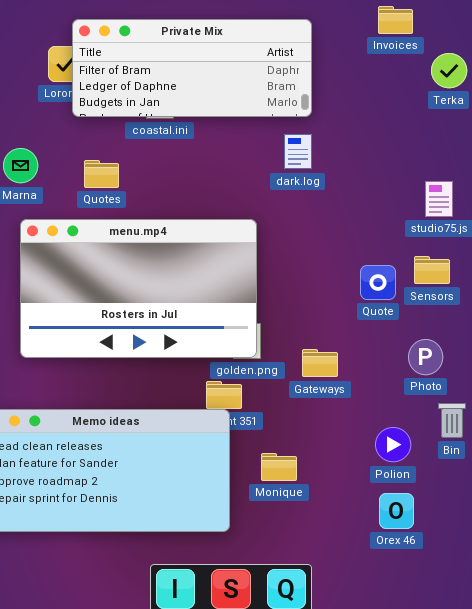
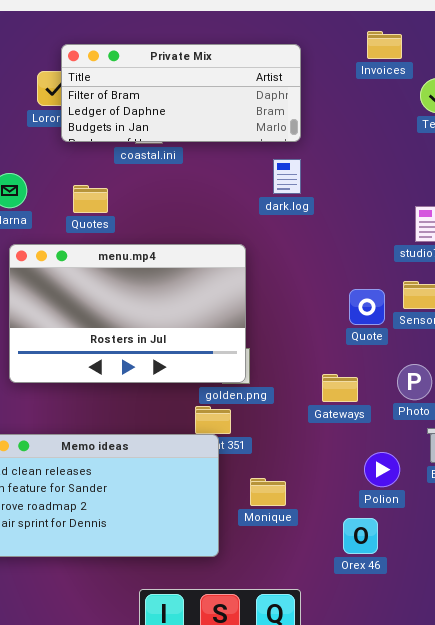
Gateways: [302,349,338,377] -> [322,374,358,402], moved
Orex 46: [379,493,414,529] -> [343,518,378,554], moved

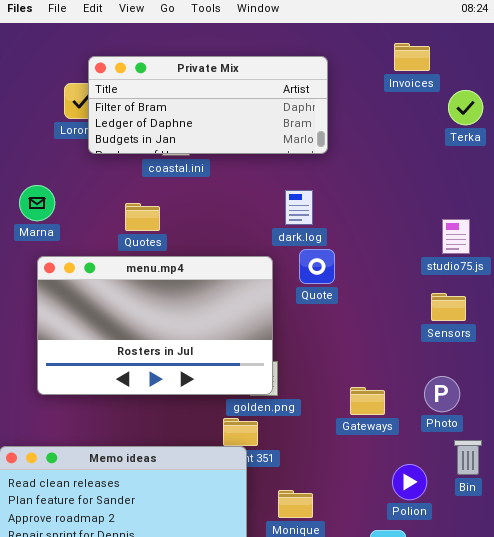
dark.log: [273,159,301,194] -> [285,190,313,225], moved
Quotes: [73,185,108,213] -> [125,203,160,231], moved
Quote: [349,289,385,325] -> [299,249,335,284], moved

